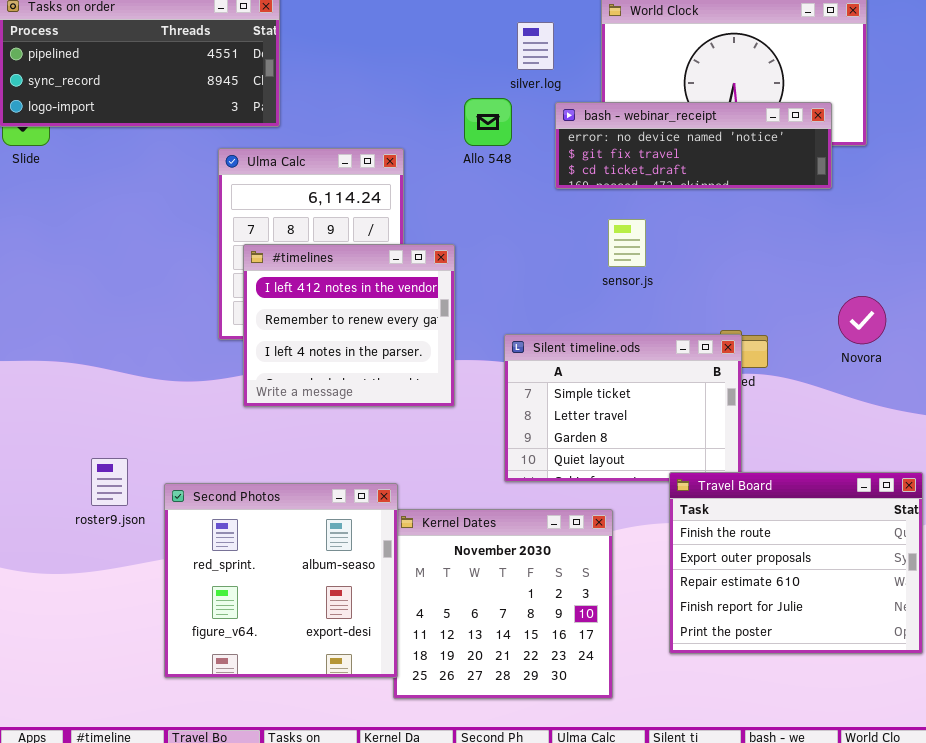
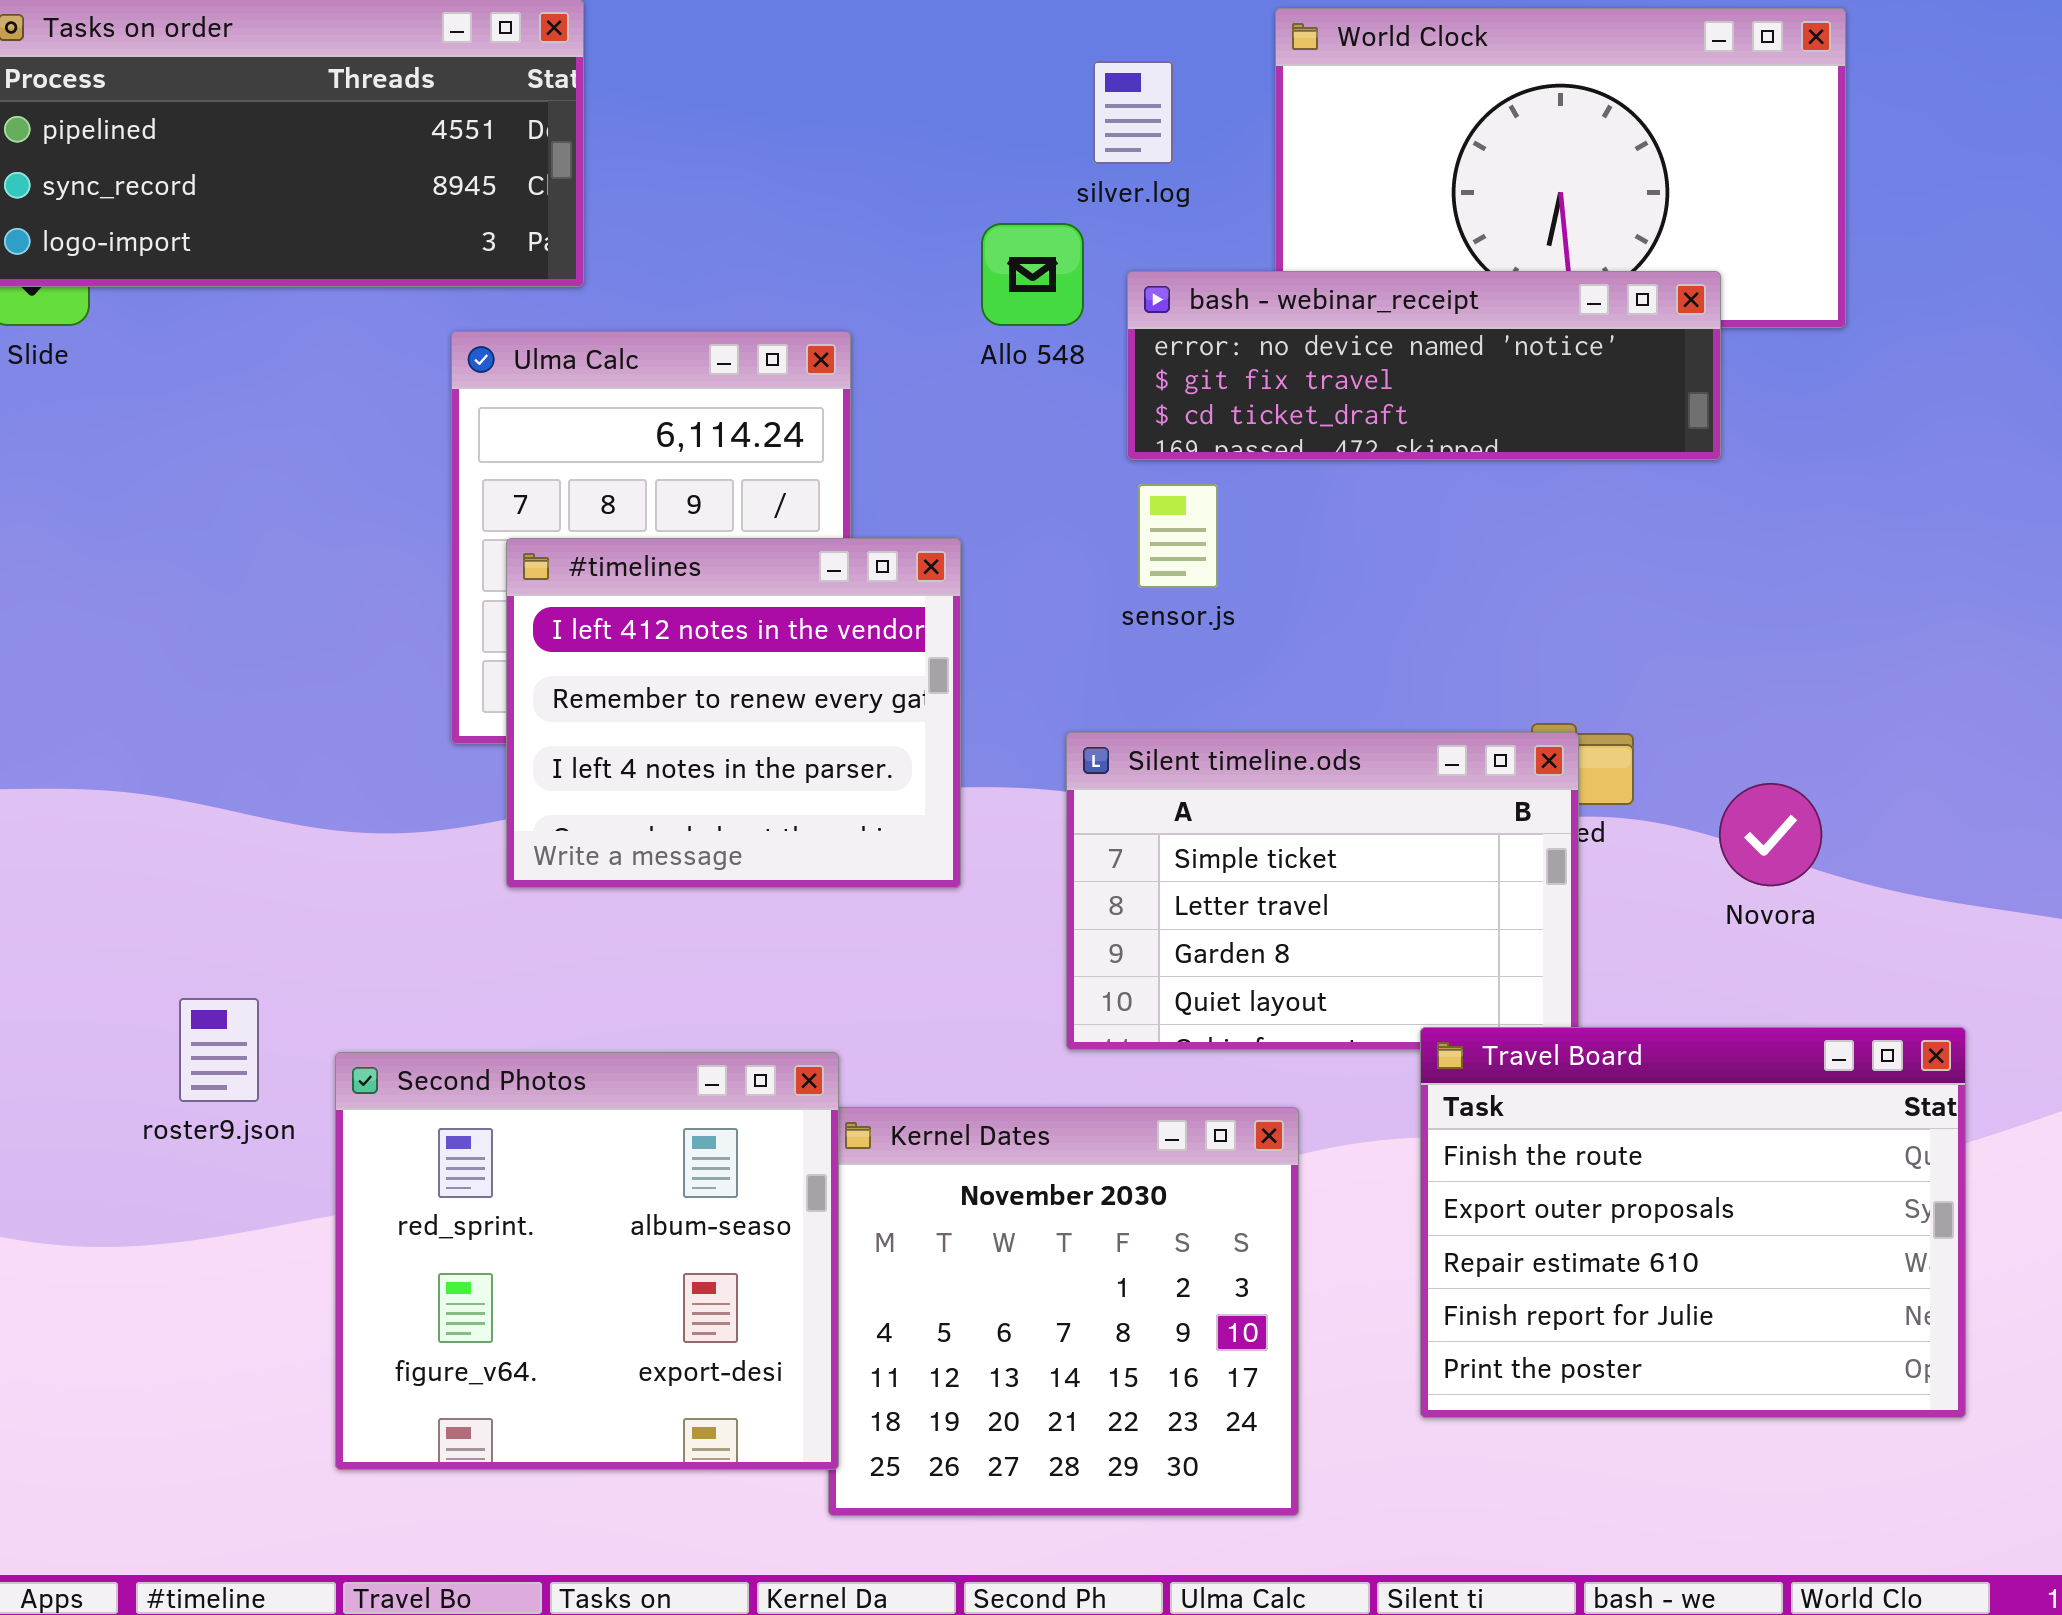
bash - webinar_receipt: [555,102,832,189] -> [1127,271,1721,460], moved
sensor.js: [608,219,646,267] -> [1138,484,1218,588], moved
Novora: [838,296,886,344] -> [1719,783,1822,886], moved

